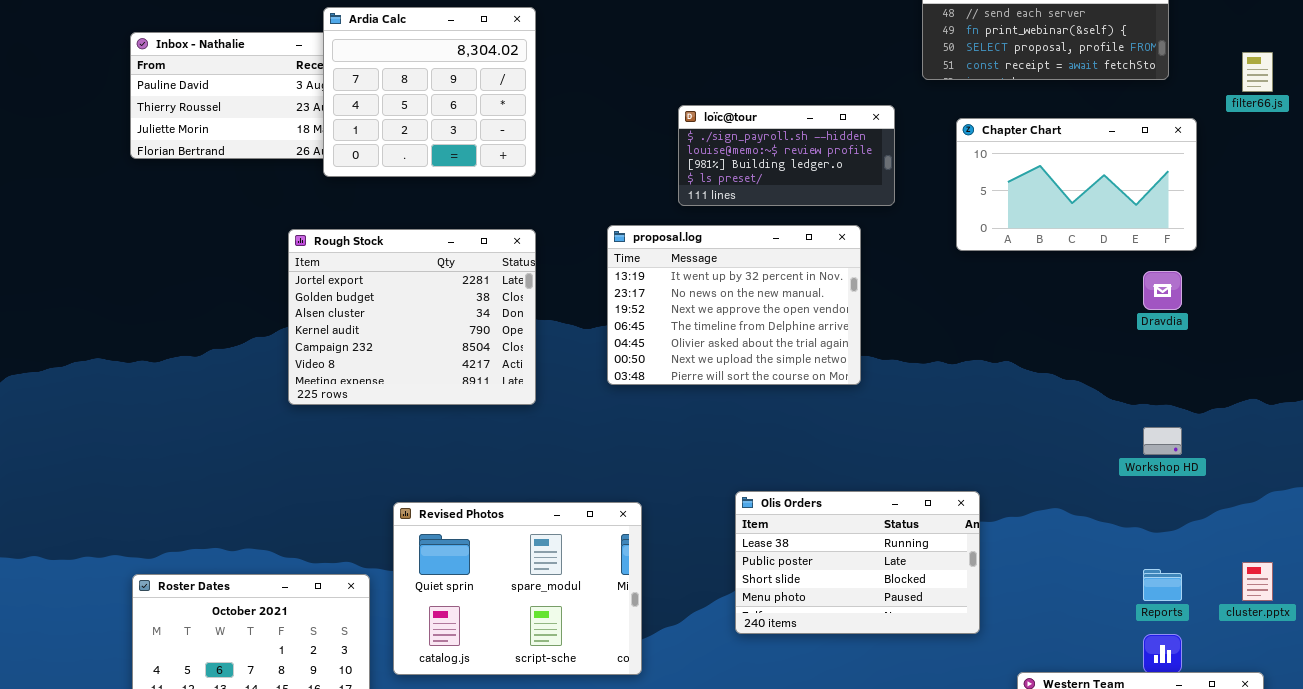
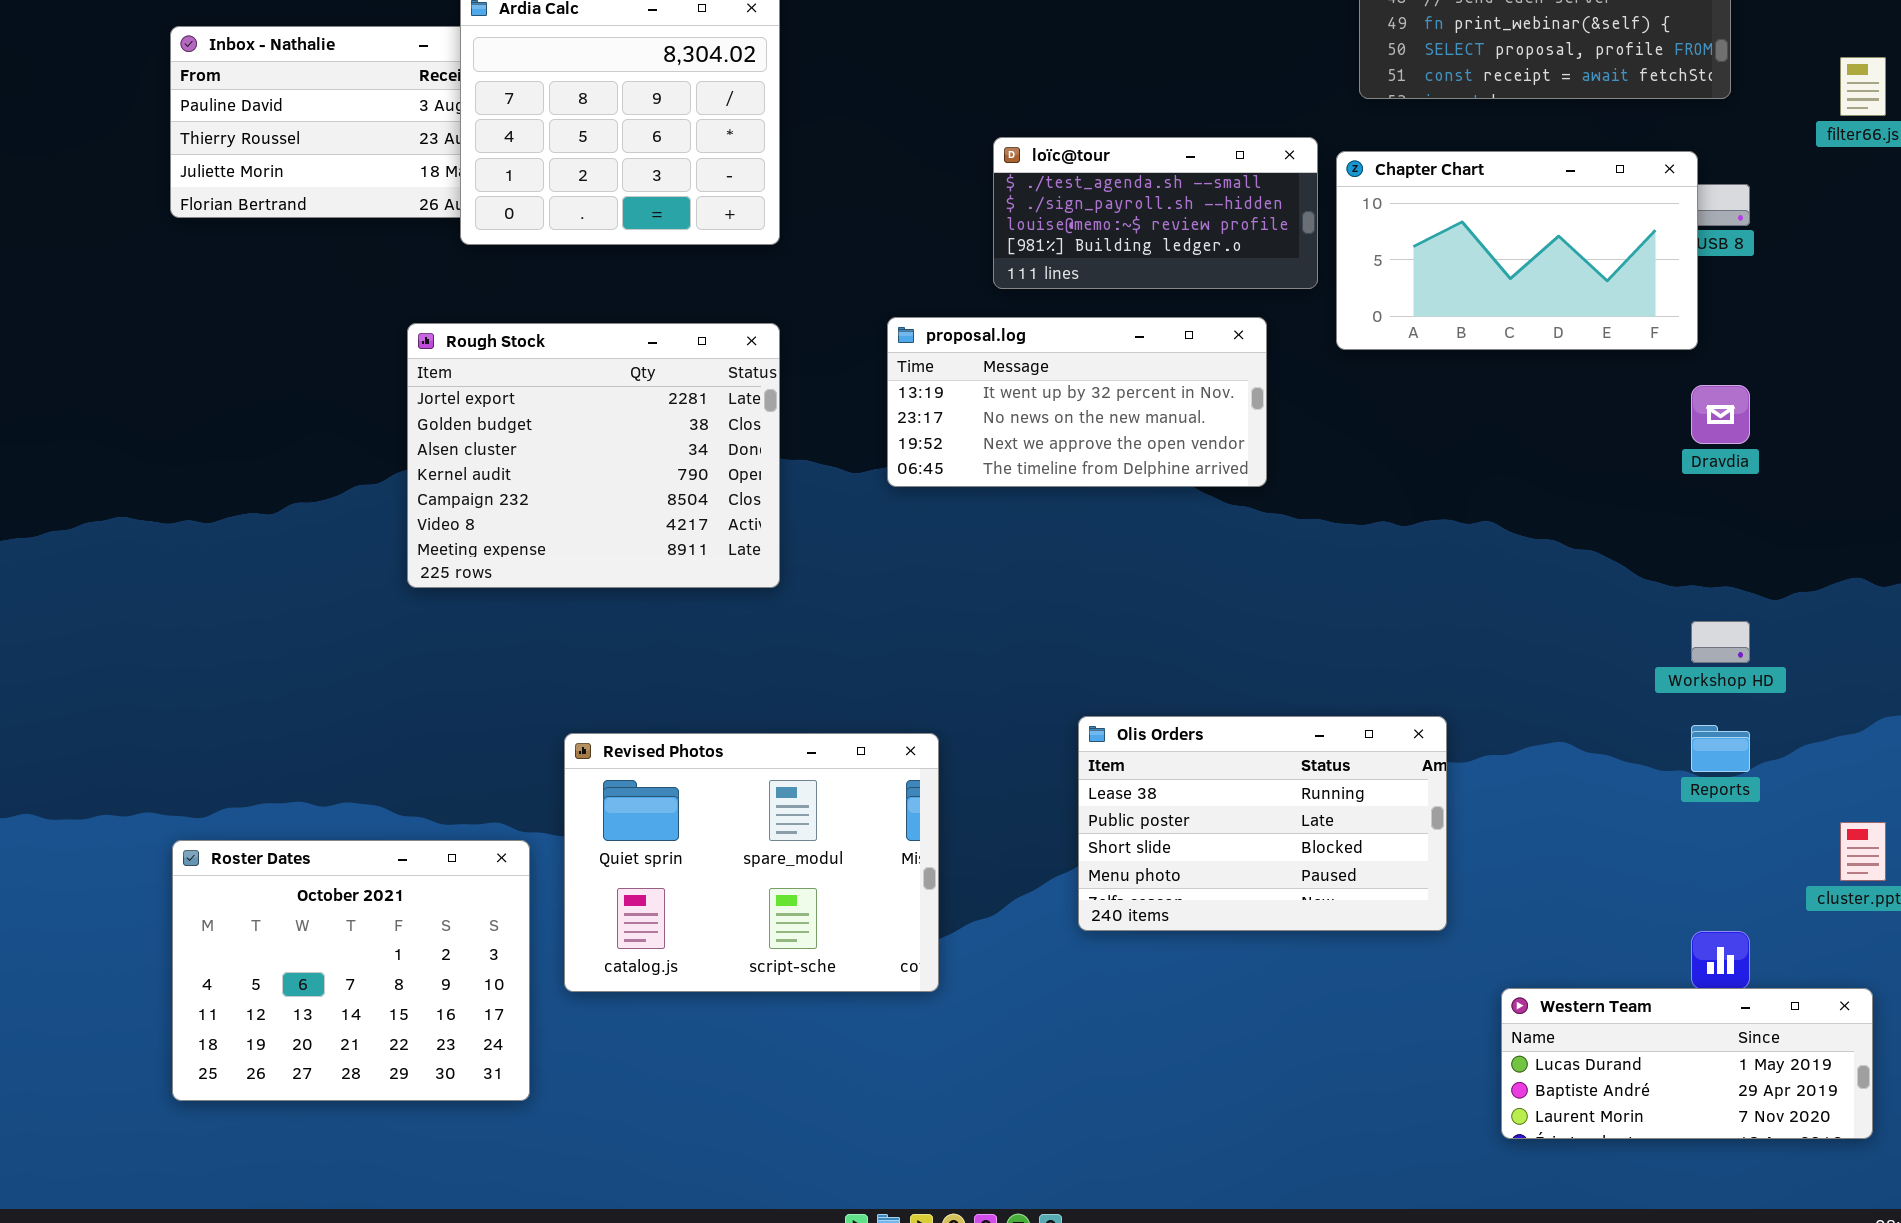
loïc@tour: [678,105,895,206] -> [993,137,1318,289], scrolled up 1 row
Chapter Chart: [956,118,1197,251] -> [1336,151,1698,350], moved
proposal.log: [607,225,861,385] -> [887,317,1267,487], resized
Reports: [1143,569,1182,601] -> [1691,725,1750,772], moved

